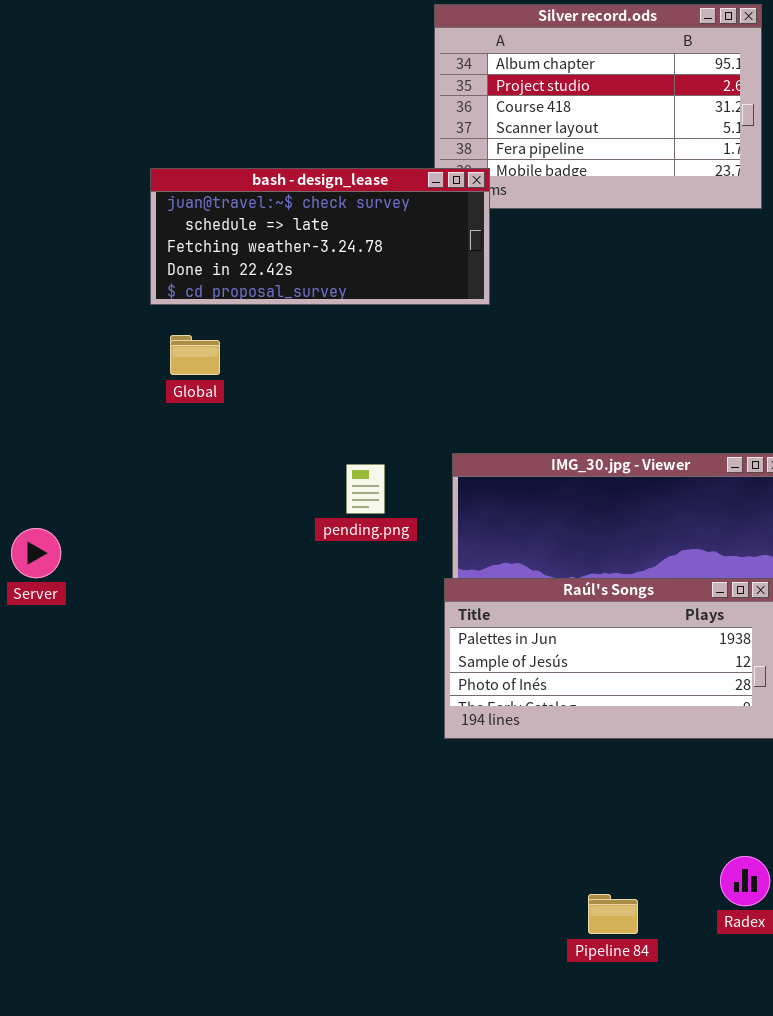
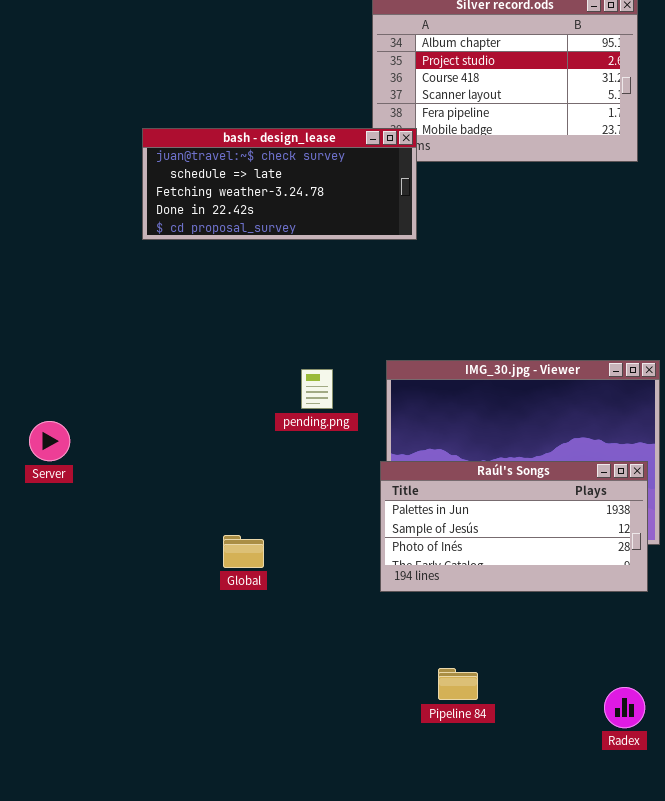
Global: [170,335,220,375] -> [223,535,264,568], moved
Pipeline 84: [588,894,638,934] -> [438,668,478,700], moved

